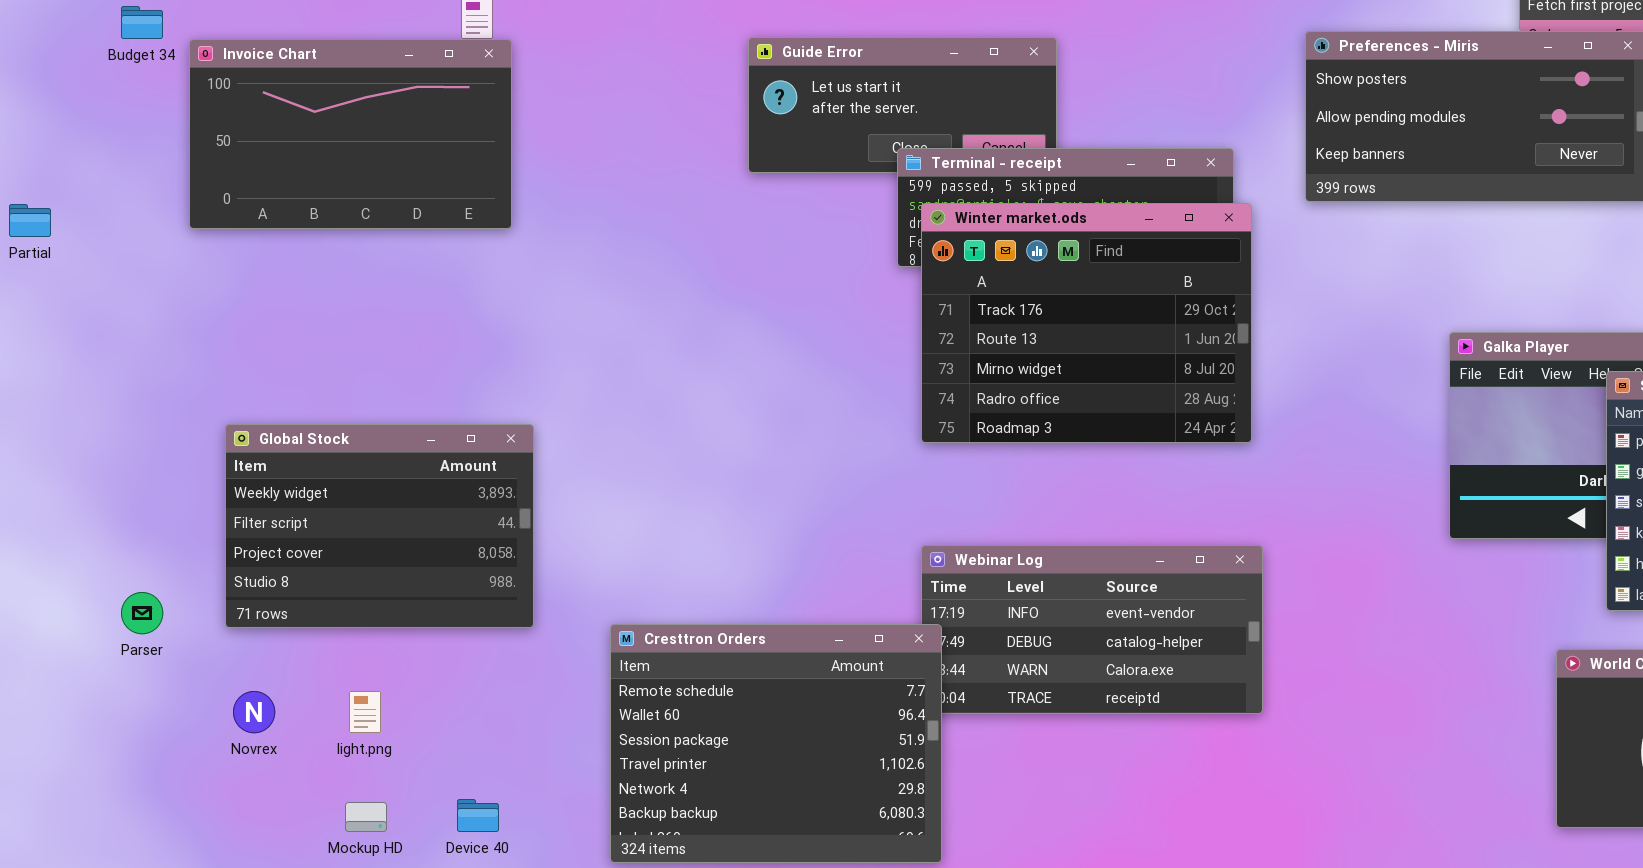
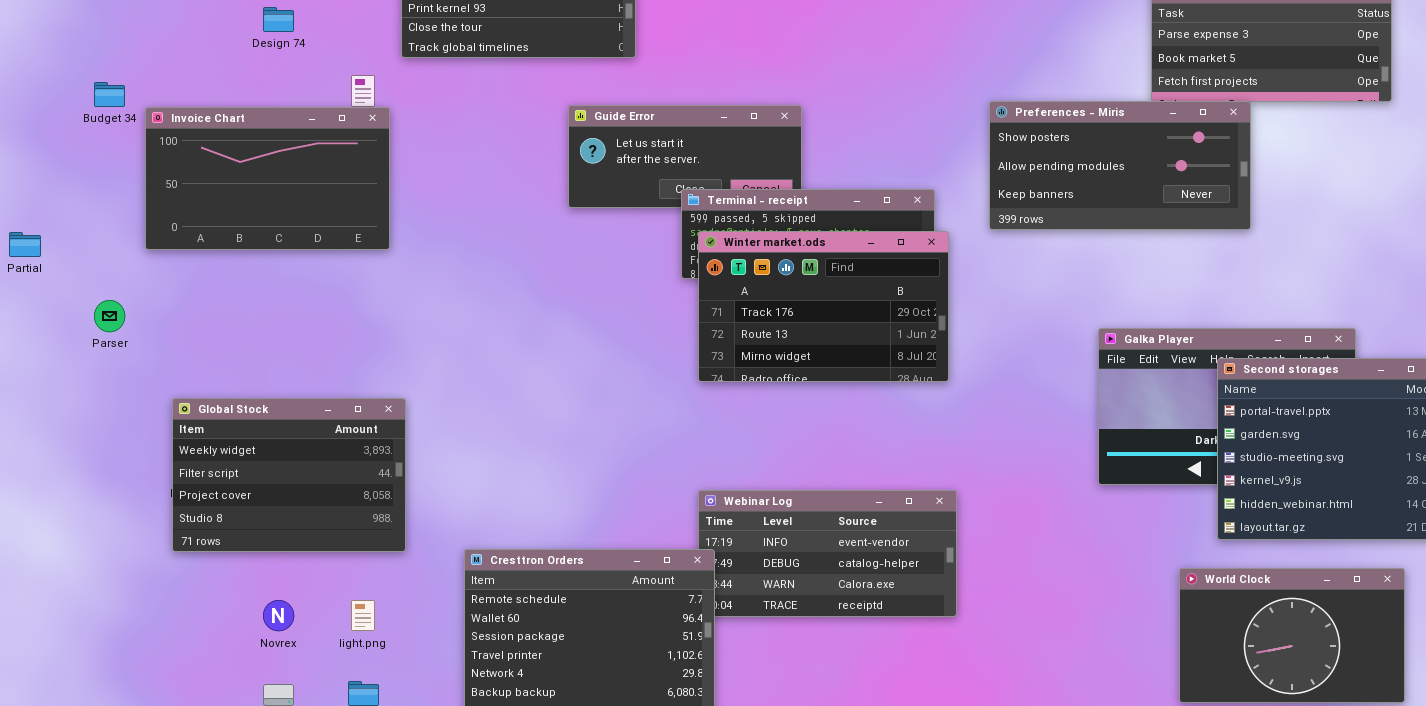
Winter market.ods: [921,203,1252,443] -> [698,231,949,382], resized
Parser: [121,592,163,634] -> [94,300,125,332], moved
Novrex: [233,691,275,733] -> [263,600,294,631], moved
light.png: [349,691,381,733] -> [351,600,375,631], moved

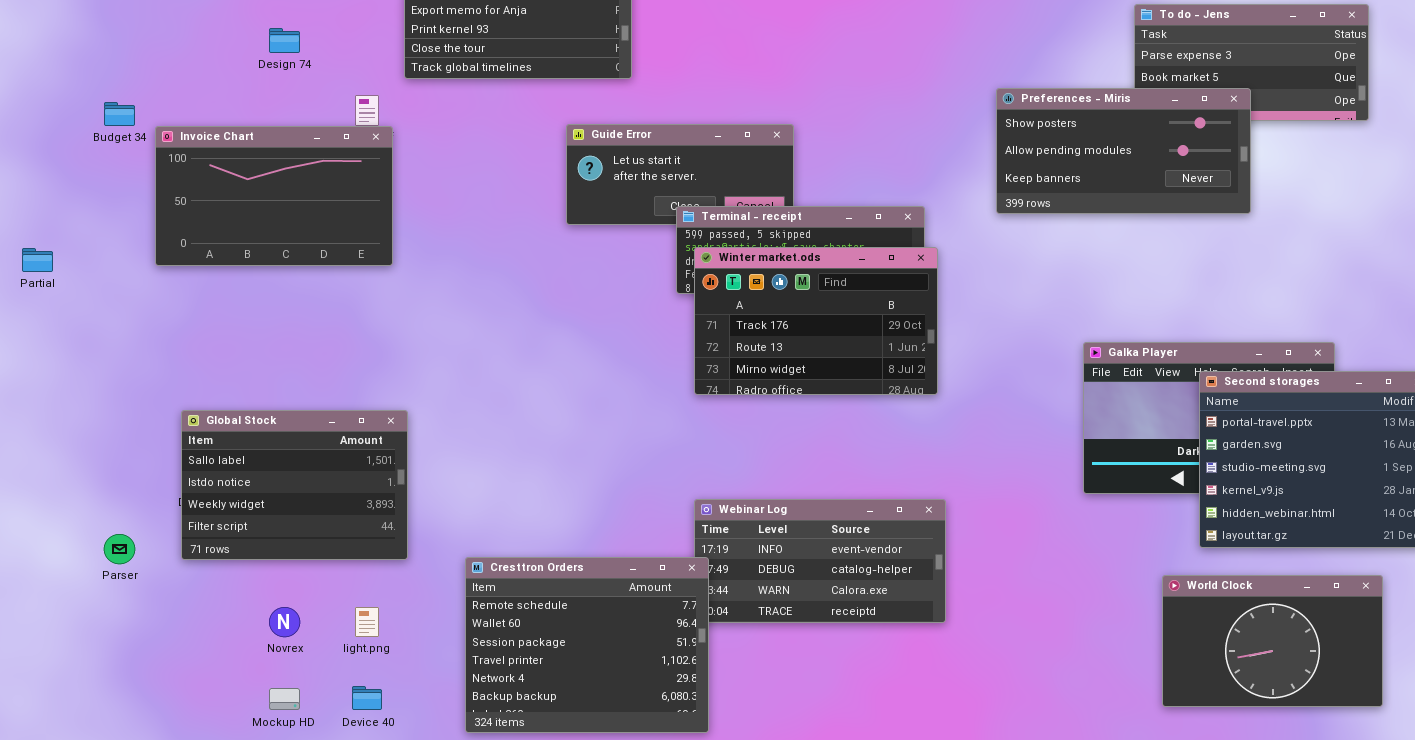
Preferences - Miris: [989,101,1251,230] -> [996,88,1251,214], moved
Parser: [94,300,125,332] -> [104,534,135,564], moved
Global Stock: [172,398,406,552] -> [181,410,408,560], scrolled up 2 rows

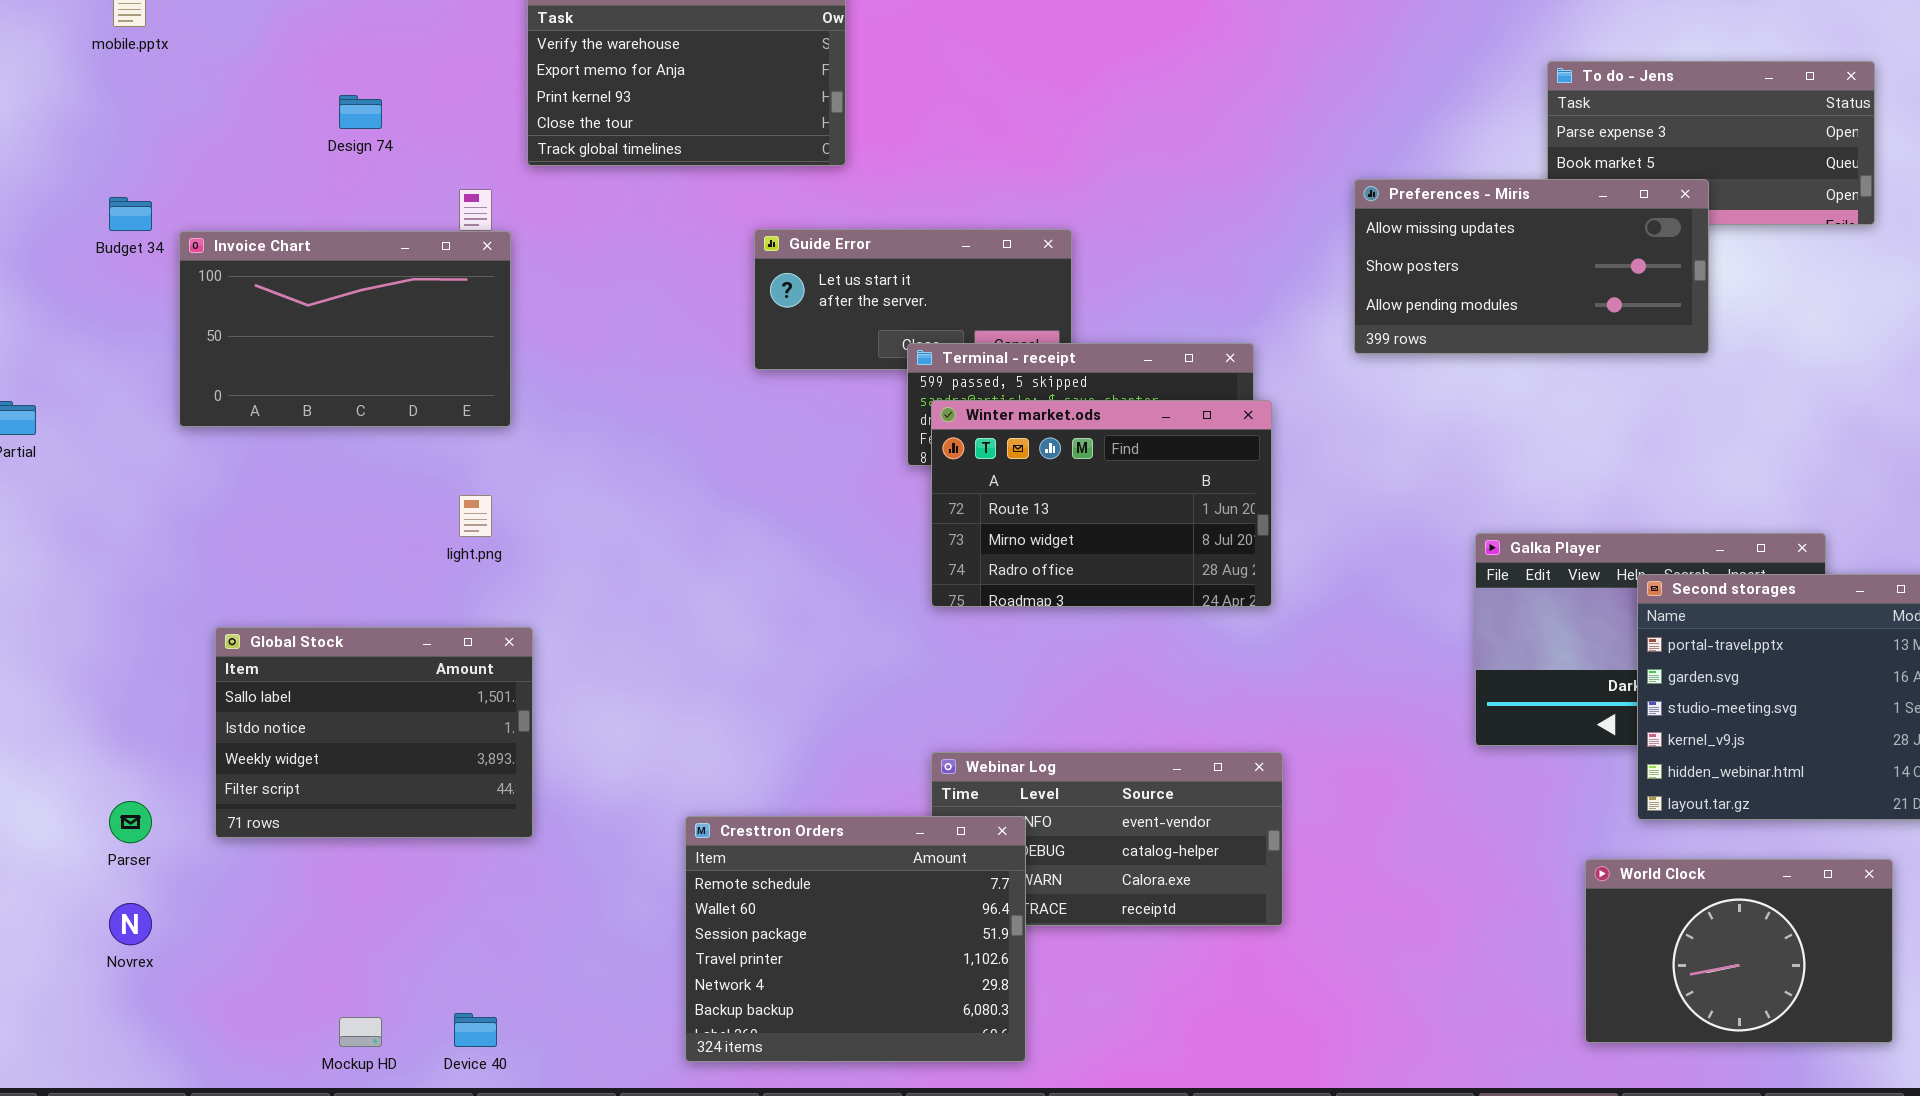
Preferences - Miris: [996,88,1251,214] -> [1354,179,1709,354], scrolled up 1 row
Winter market.ods: [694,247,938,395] -> [931,400,1272,607], scrolled down 1 row
Cresttron Orders: [465,557,709,733] -> [685,816,1026,1062], moved
Novrex: [269,607,300,637] -> [109,903,152,945], moved
light.png: [355,607,379,637] -> [459,495,492,537], moved

